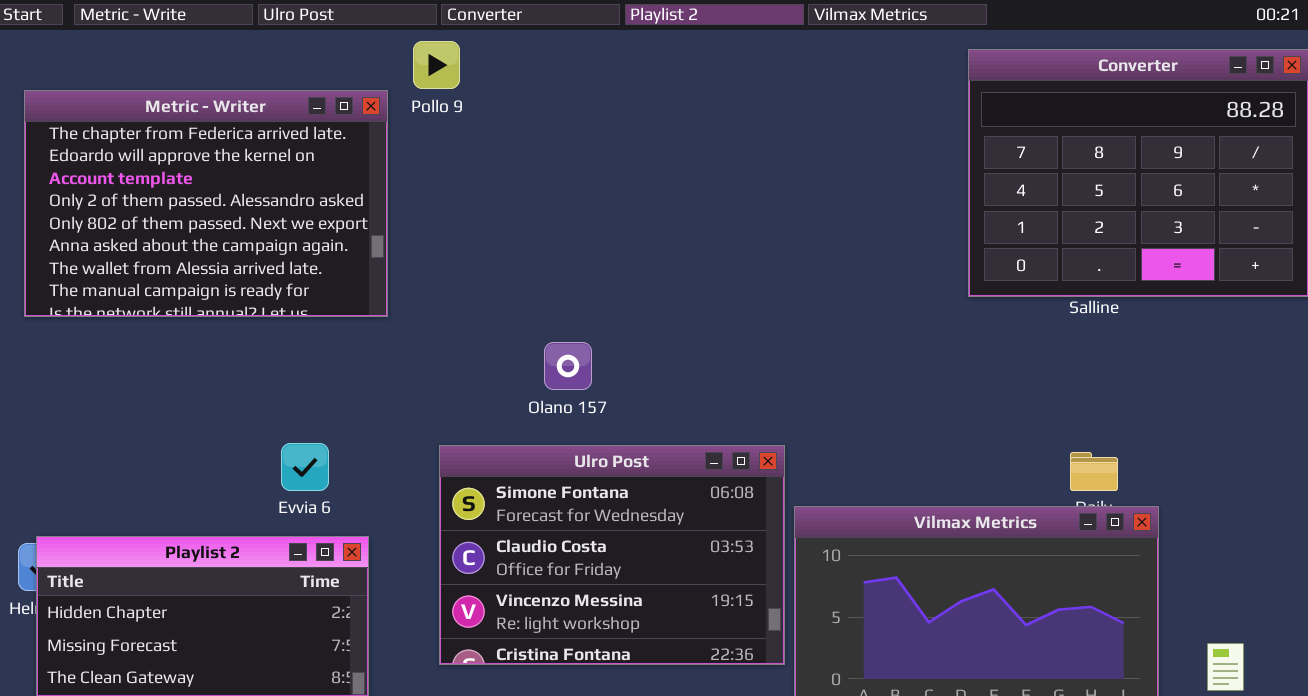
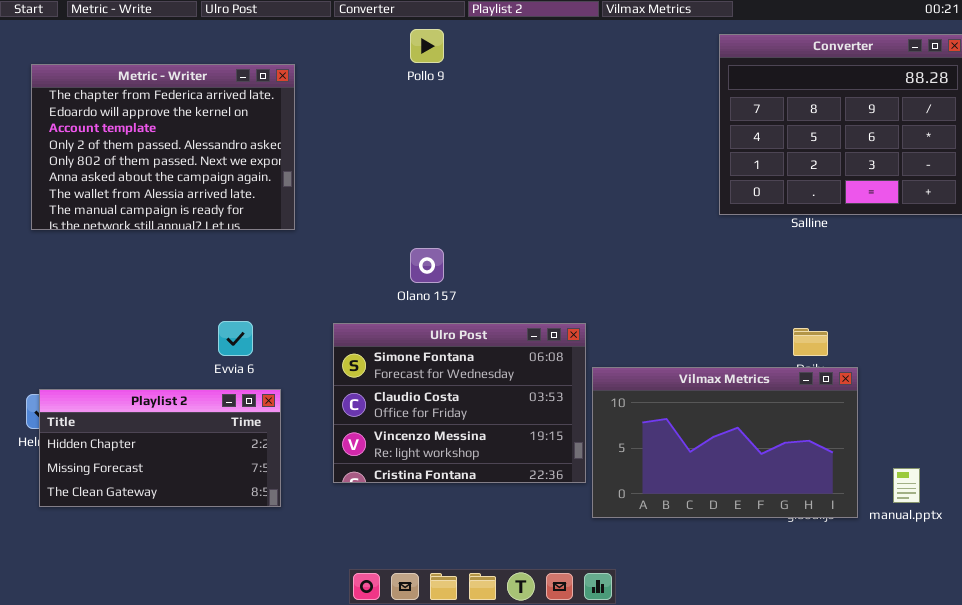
Pollo 9: [413,41,460,89] -> [410,29,444,63], moved

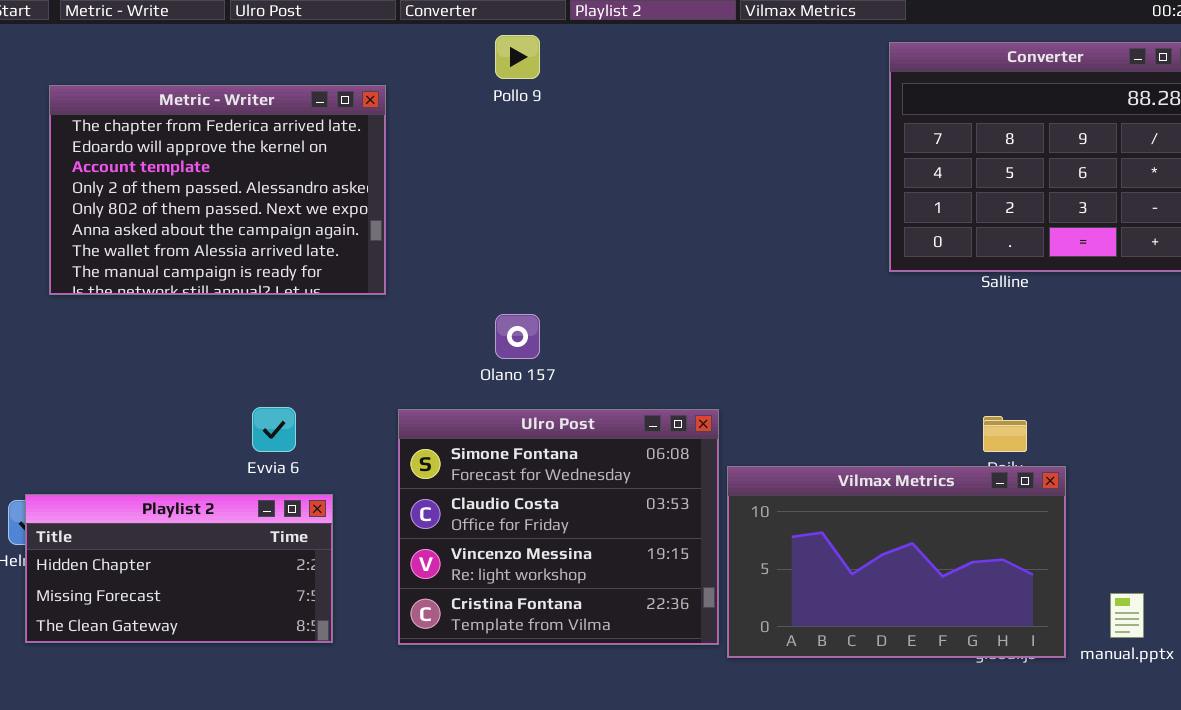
Metric - Writer: [31,64,295,230] -> [49,85,386,295], moved
Ulro Post: [333,323,586,483] -> [398,409,719,645], resized

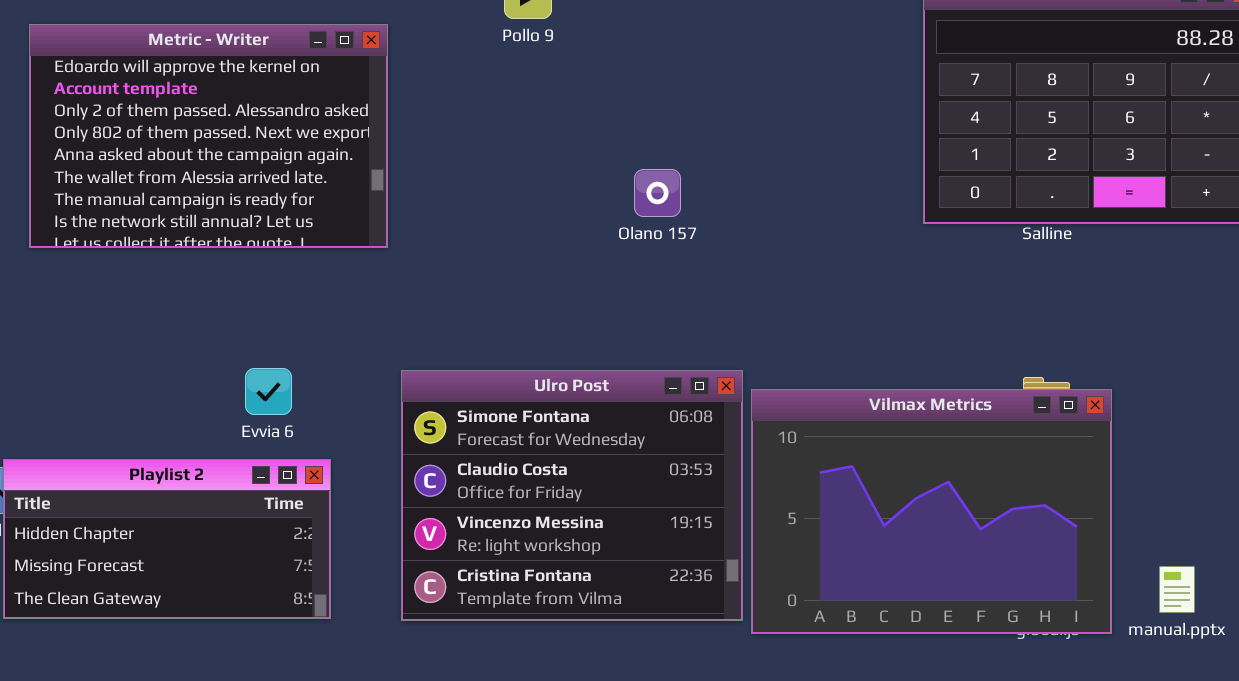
Metric - Writer: [49,85,386,295] -> [29,24,388,248], scrolled down 1 row
Olano 157: [495,314,540,359] -> [634,169,681,217], moved
Vilmax Metrics: [727,466,1066,658] -> [751,389,1112,634], resized

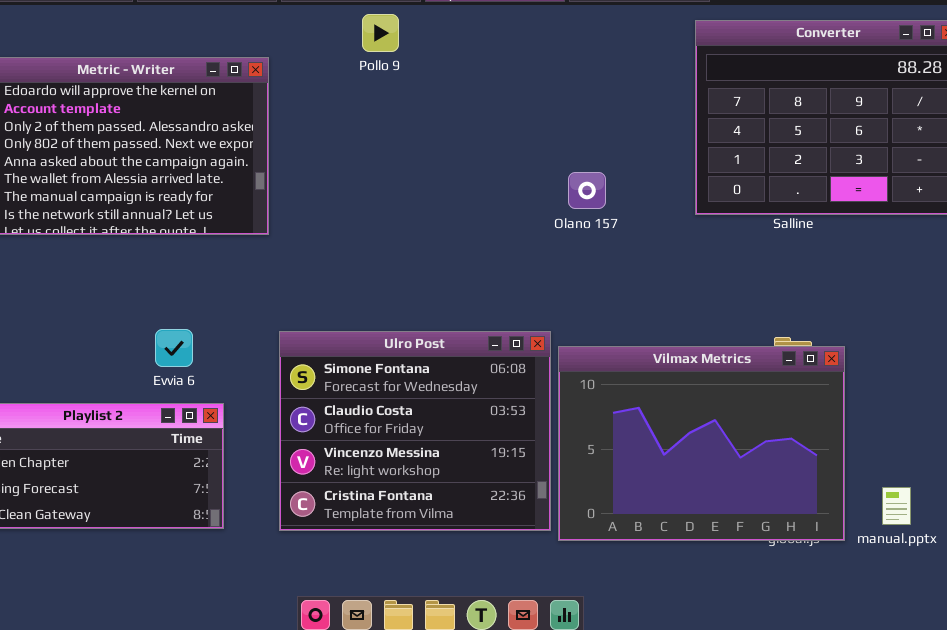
Olano 157: [634,169,681,217] -> [568,172,606,209], moved

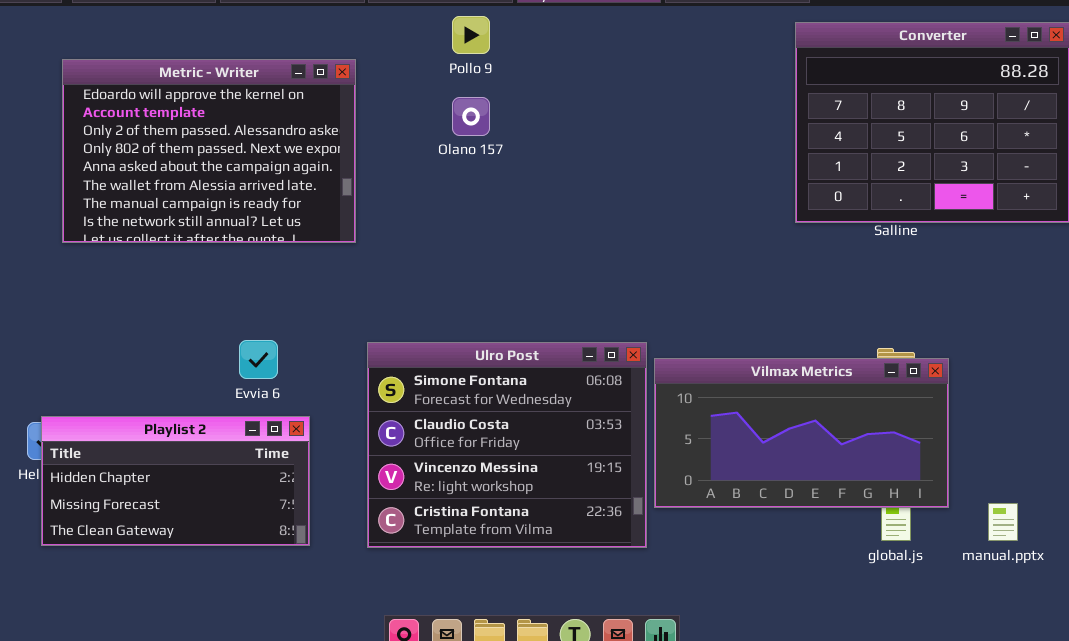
Olano 157: [568,172,606,209] -> [452,97,490,136], moved
Vilmax Metrics: [558,346,845,541] -> [654,358,949,508], resized

